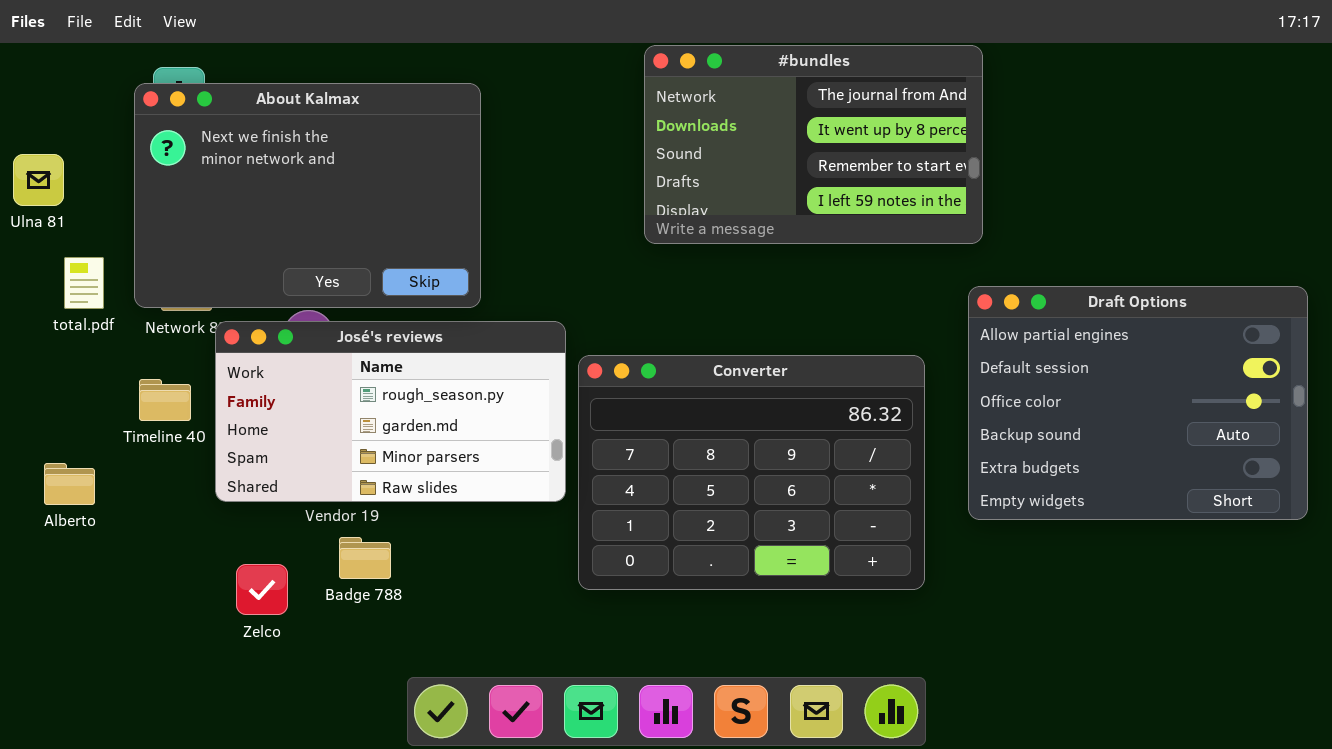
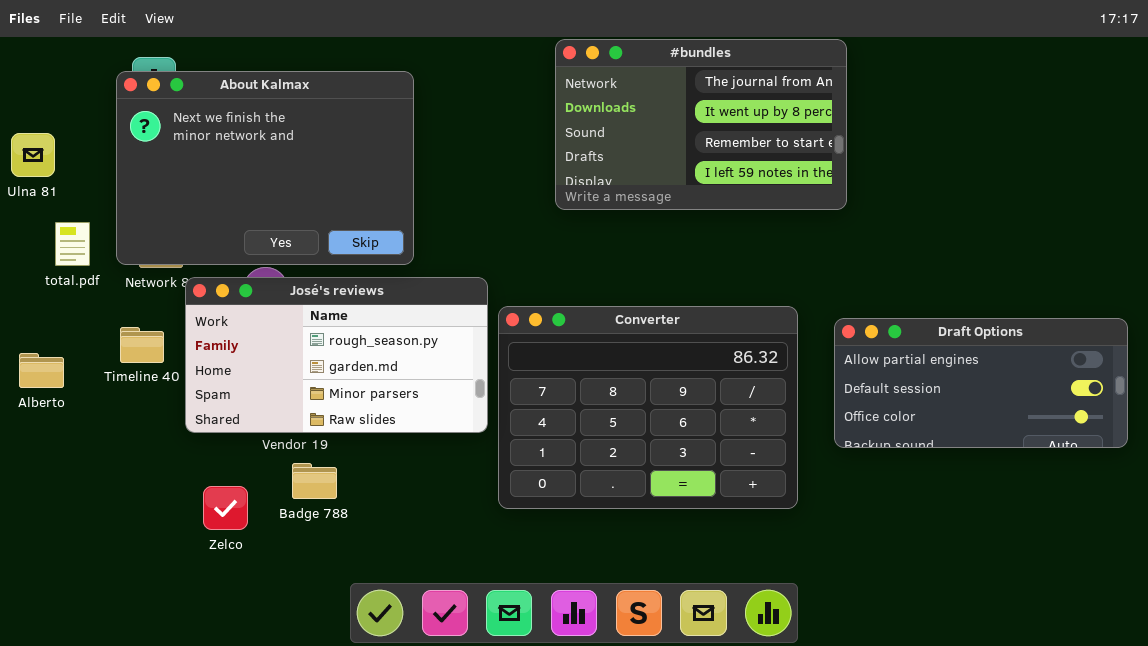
Draft Options: [968,286,1308,520] -> [834,318,1128,448], resized
Alberto: [44,463,95,505] -> [19,353,64,388], moved

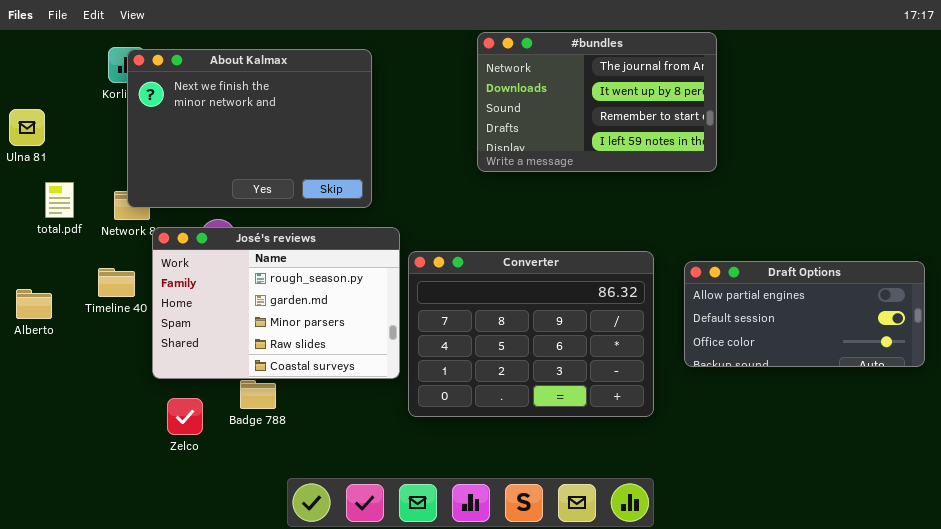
#bundles: [555,39,847,210] -> [477,32,717,172], moved
About Kalmax: [116,71,414,265] -> [127,49,372,208], moved
José's reviews: [185,277,488,433] -> [152,227,400,379], resized

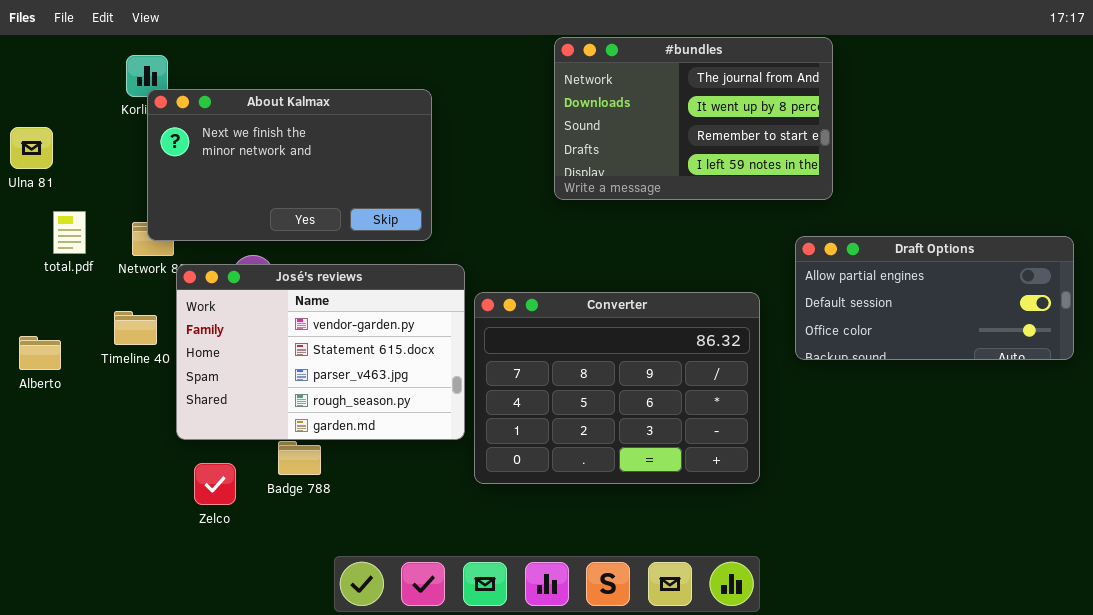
About Kalmax: [127,49,372,208] -> [147,89,432,241], resized
José's reviews: [152,227,400,379] -> [176,264,465,440], scrolled up 3 rows
Draft Options: [684,261,925,367] -> [795,236,1074,360], moved

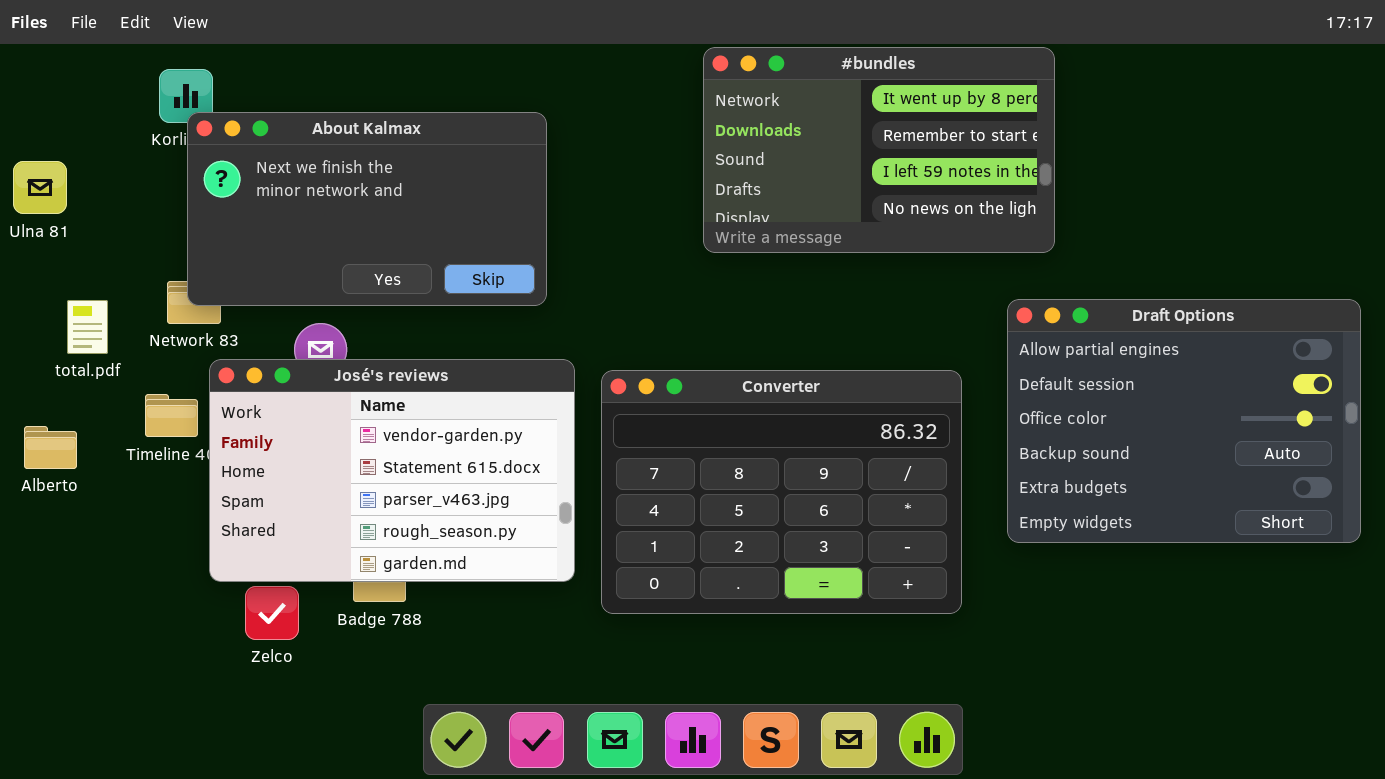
#bundles: [554,37,833,200] -> [703,47,1055,253], scrolled down 1 row
total.pdf: [53,211,86,254] -> [67,300,108,354], moved
Draft Options: [795,236,1074,360] -> [1007,299,1361,543], resized
José's reviews: [176,264,465,440] -> [209,359,575,582], moved

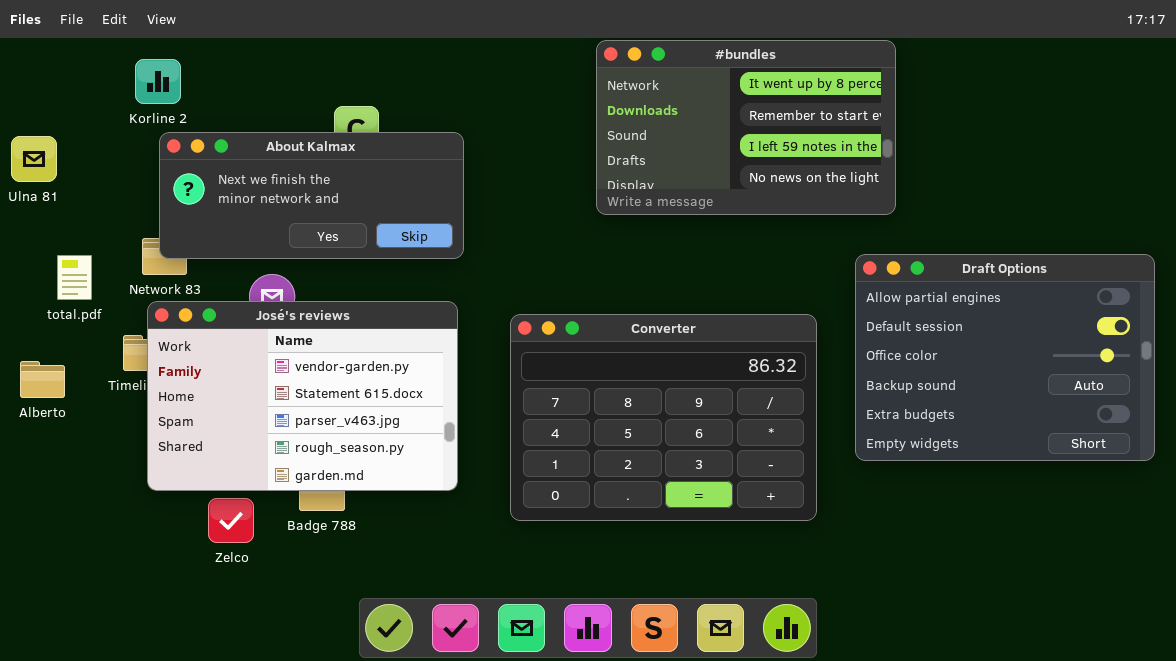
About Kalmax: [187,112,547,306] -> [159,132,464,259], resized
José's reviews: [209,359,575,582] -> [147,301,458,491], moved

